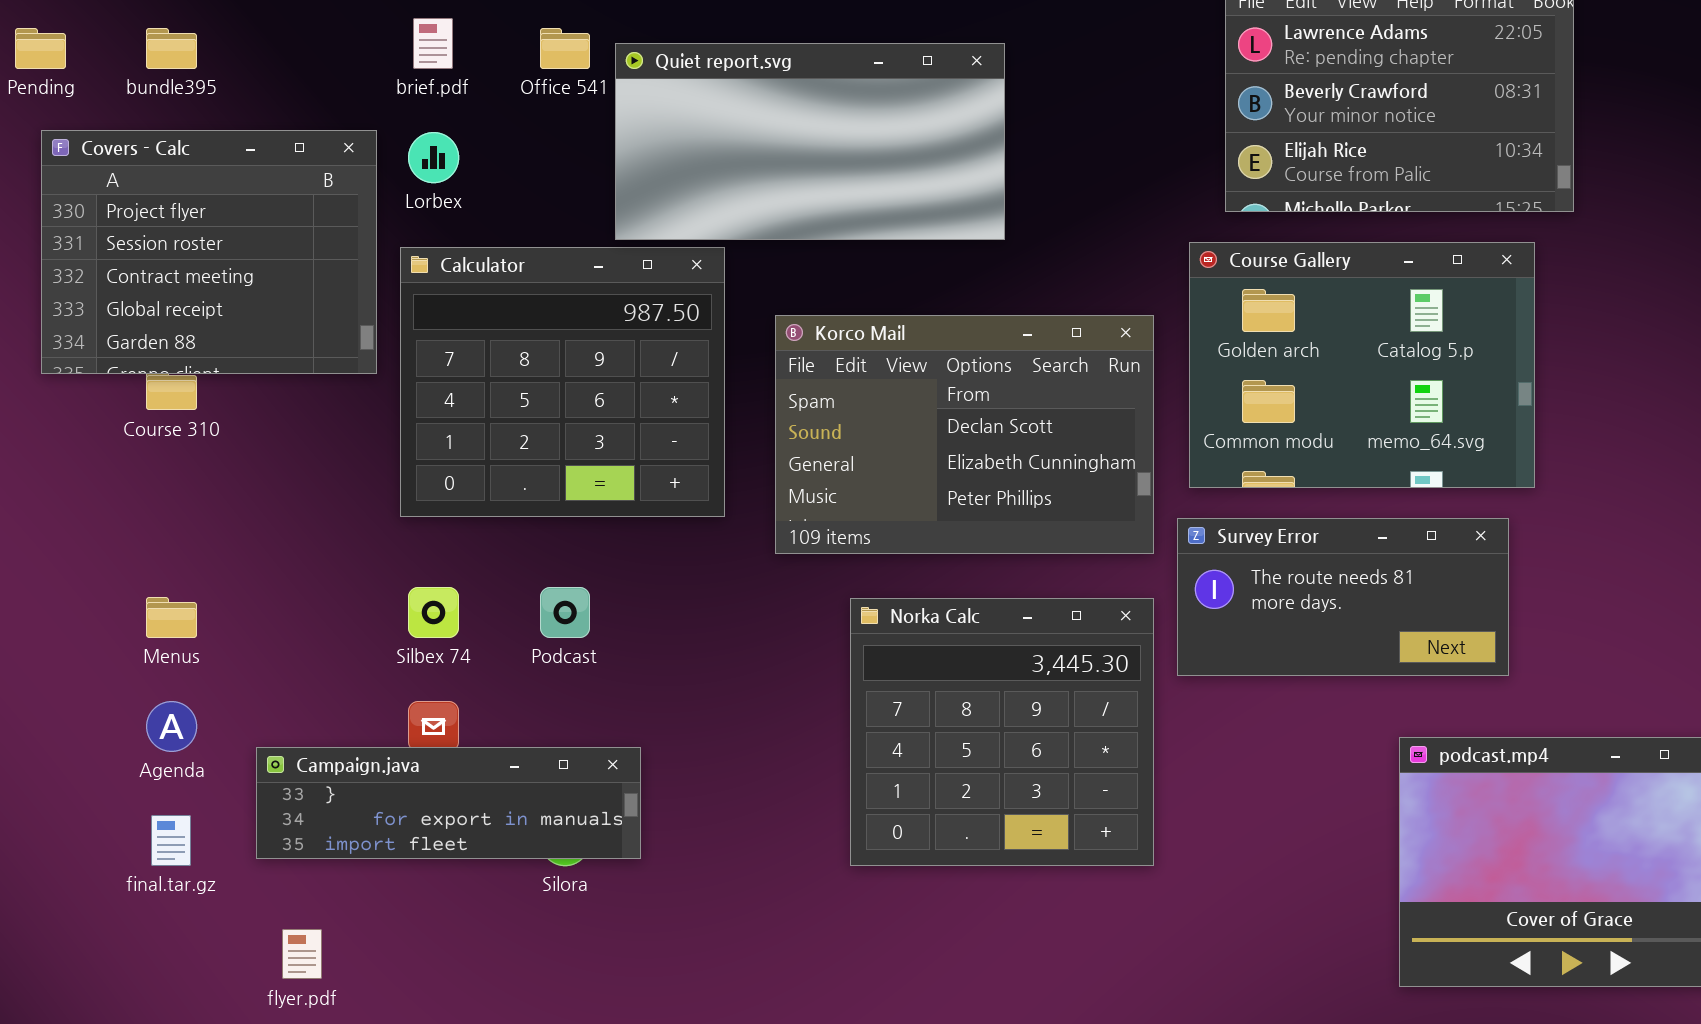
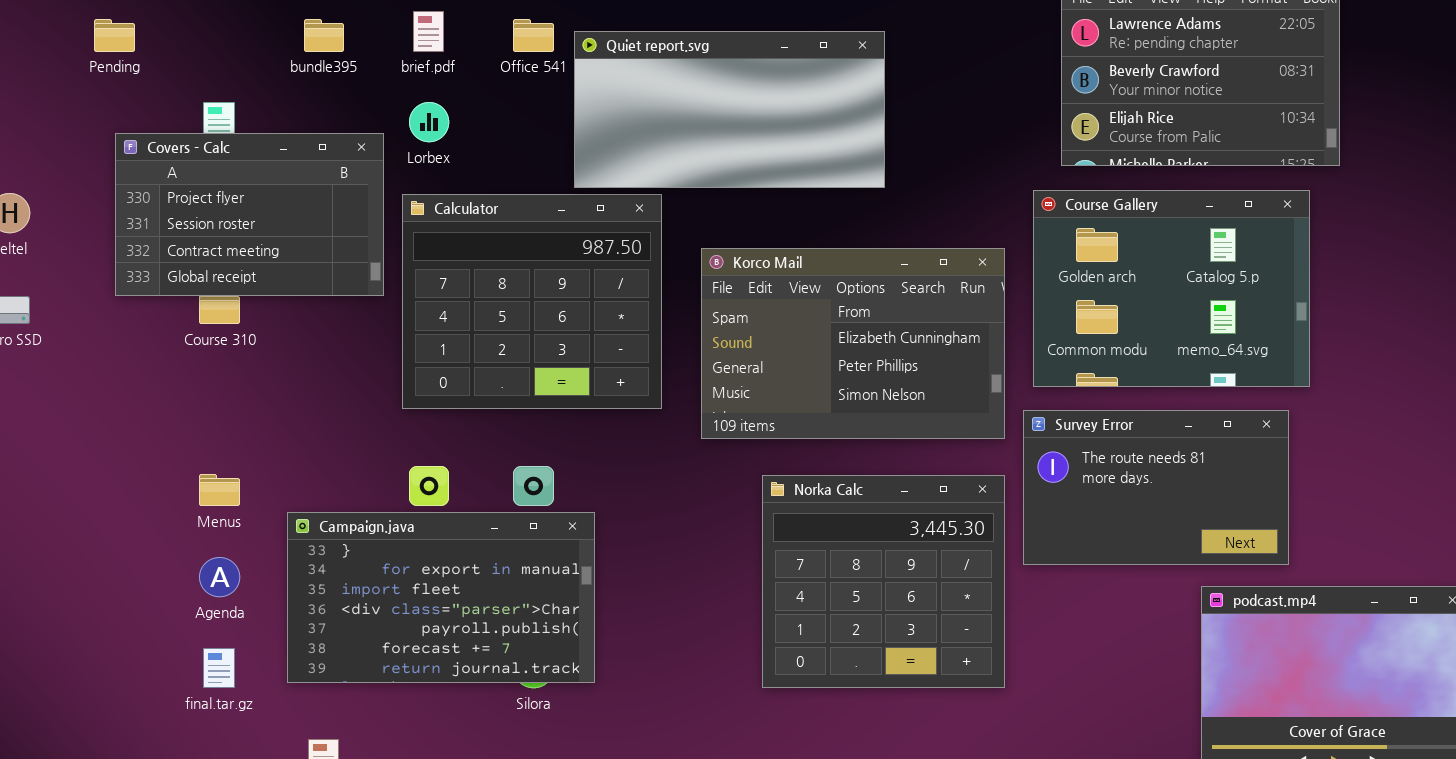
bundle395: [146,28,197,69] -> [304,19,344,52], moved
Covers - Calc: [41,130,377,374] -> [115,133,384,296], resized
Korco Mail: [775,315,1154,554] -> [701,248,1005,439], scrolled down 1 row
Survey Error: [1177,518,1509,676] -> [1023,410,1289,565], resized
Campaign.java: [256,747,641,859] -> [287,512,595,683], resized

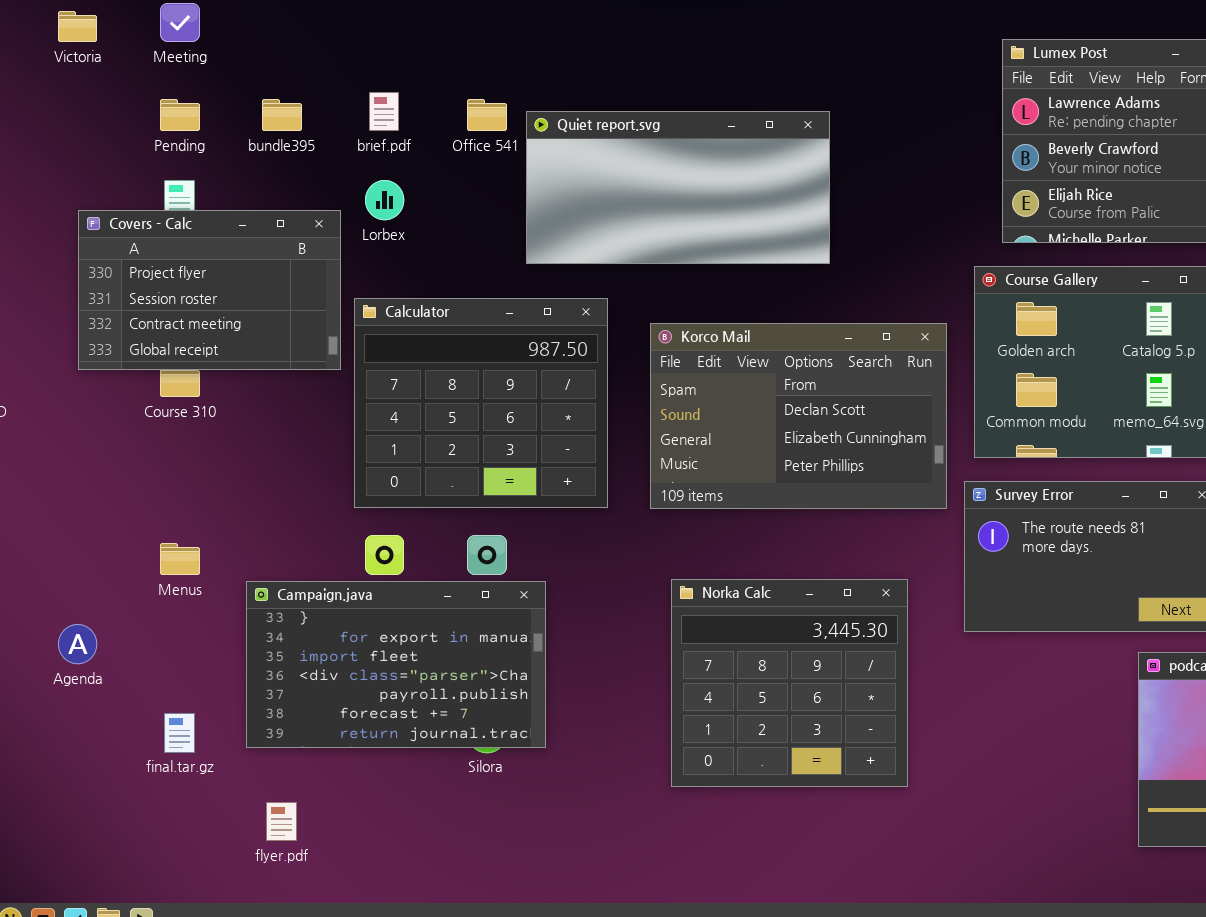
Pending: [94,19,135,52] -> [160,99,200,131], moved
Calculator: [402,194,662,409] -> [354,298,608,508], moved
Korco Mail: [701,248,1005,439] -> [650,323,947,509], scrolled up 1 row
Norka Calc: [762,475,1005,688] -> [671,579,908,787], moved
Agenda: [199,557,240,597] -> [58,624,97,664], moved

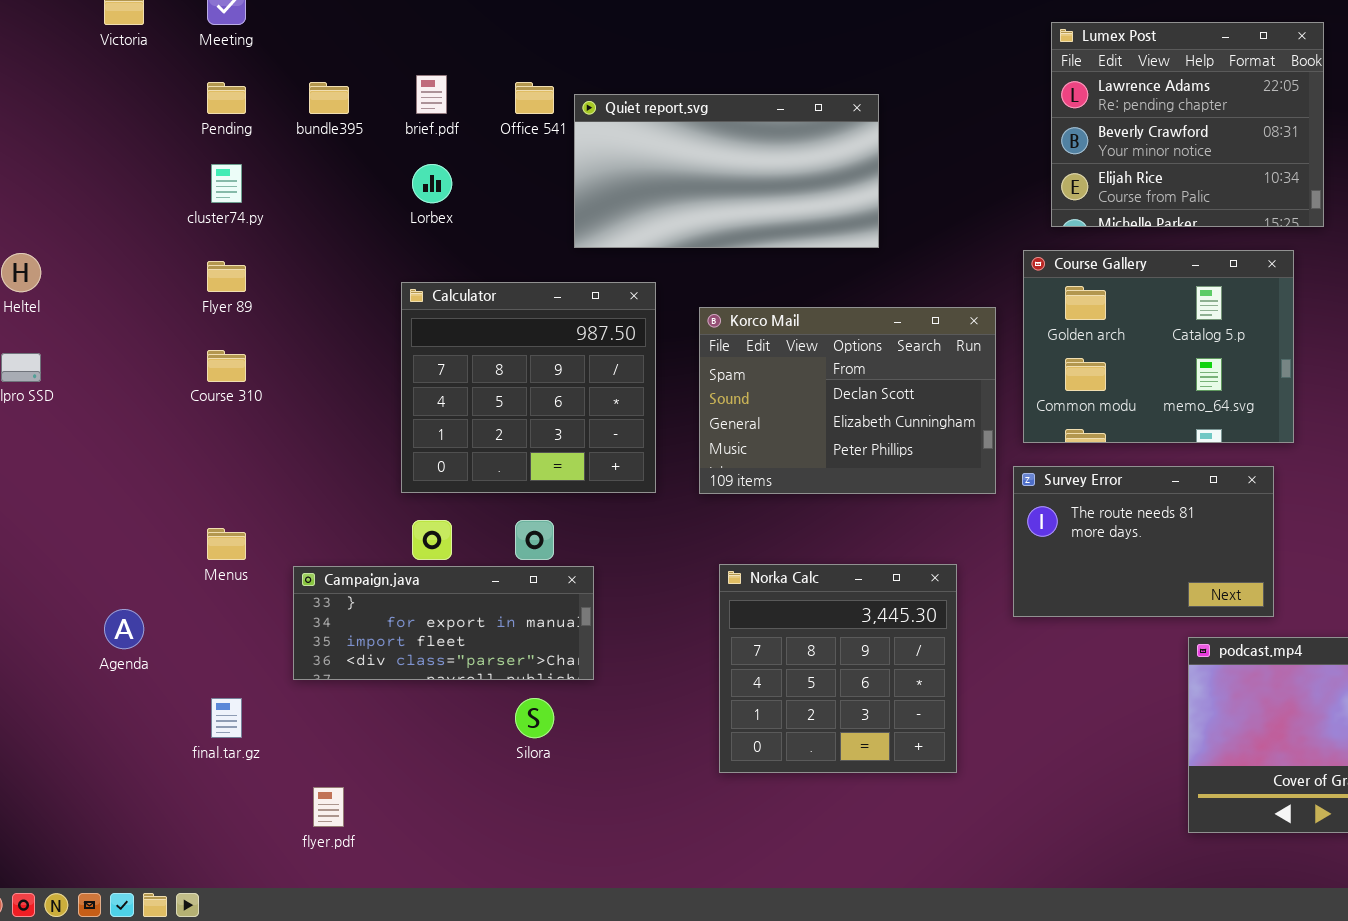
Covers - Calc: [78,210,341,370] -> none, closed
Campaign.java: [246,581,546,748] -> [293,566,594,680], resized

